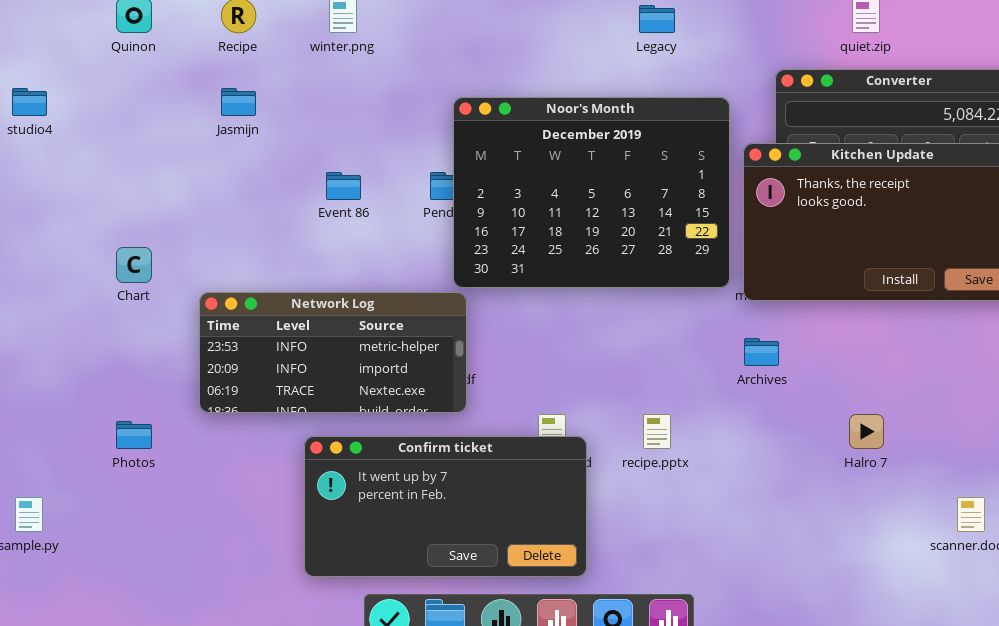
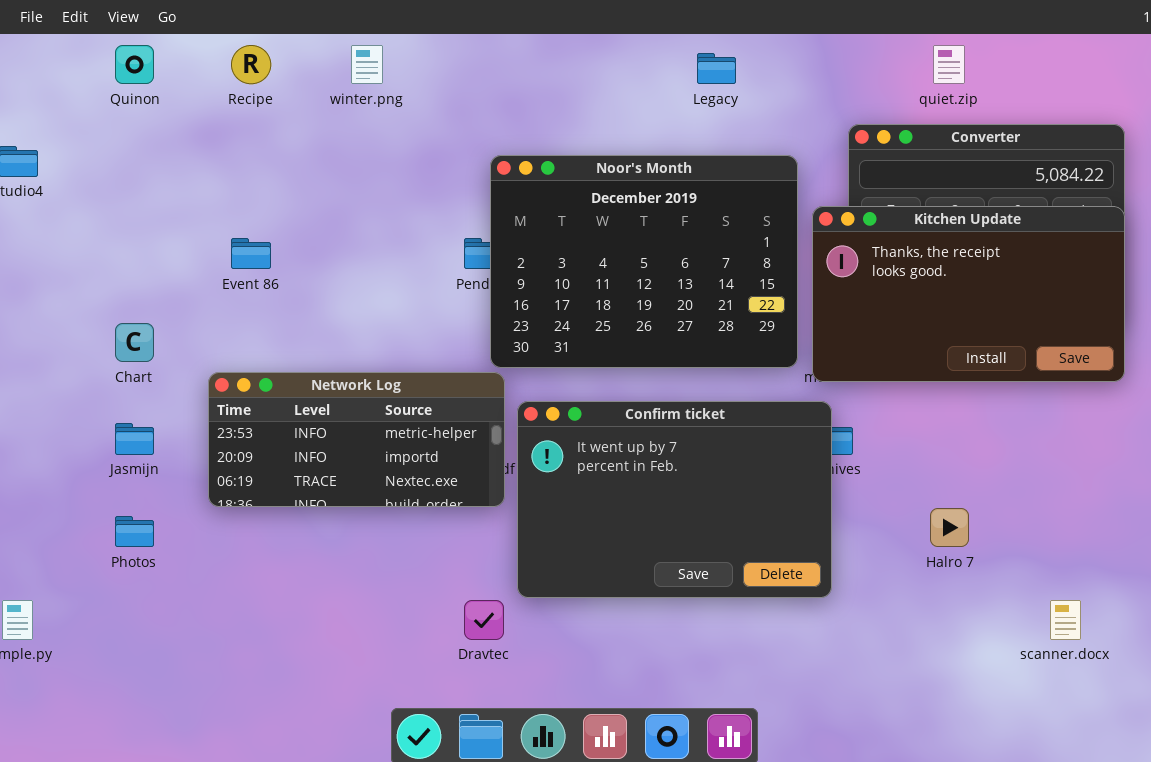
Jasmijn: [221,88,256,116] -> [115,423,154,455], moved
Event 86: [326,172,361,200] -> [231,238,271,269], moved
Confirm ticket: [304,436,587,577] -> [517,401,832,598], moved, resized

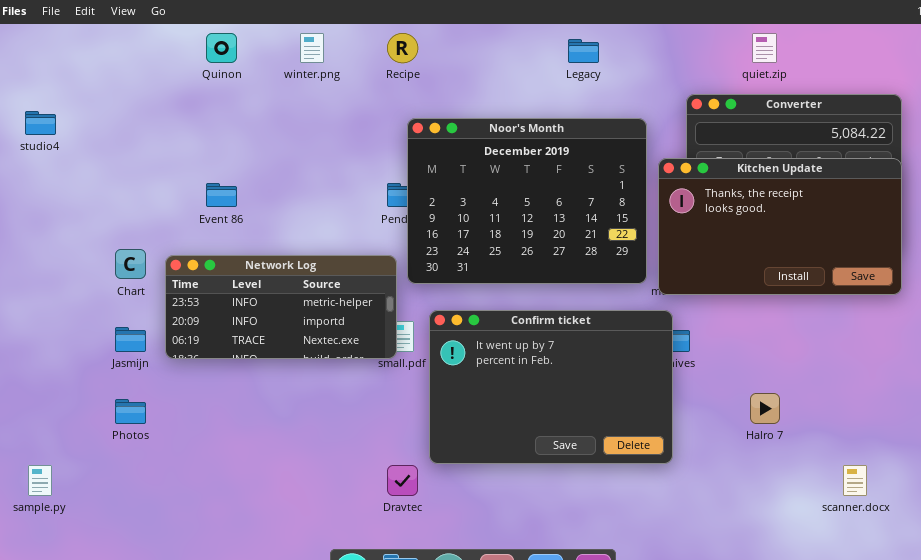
Quinon: [115,45,154,84] -> [206,33,237,63], moved
Recipe: [231,45,271,84] -> [387,33,418,63], moved
Network Log: [208,372,505,507] -> [165,255,397,359], moved

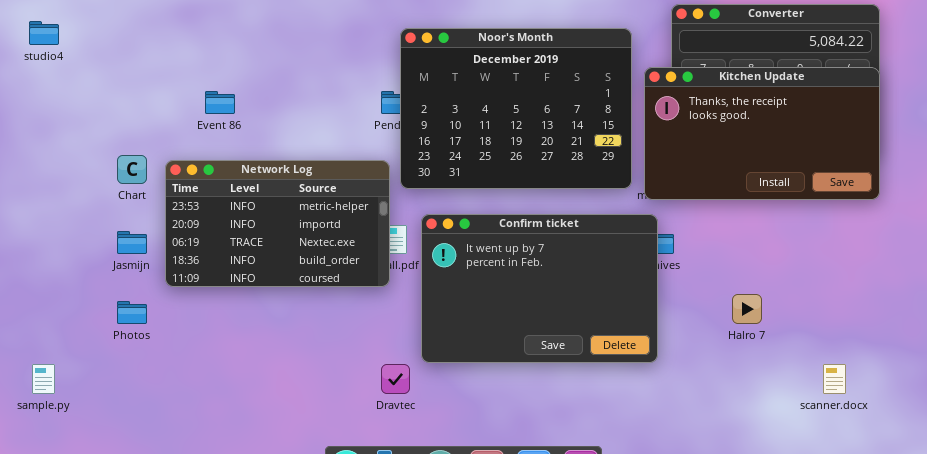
Network Log: [165,255,397,359] -> [165,160,390,287], resized

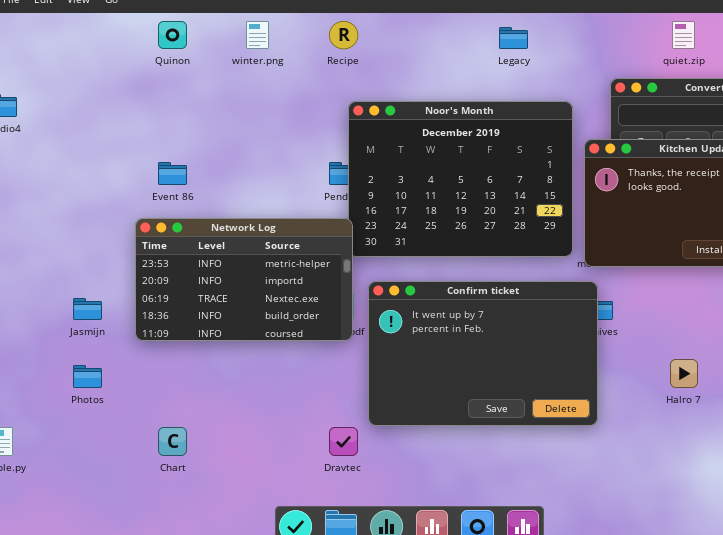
Chart: [117,155,147,184] -> [158,427,187,456], moved
Network Log: [165,160,390,287] -> [135,218,353,341], moved

